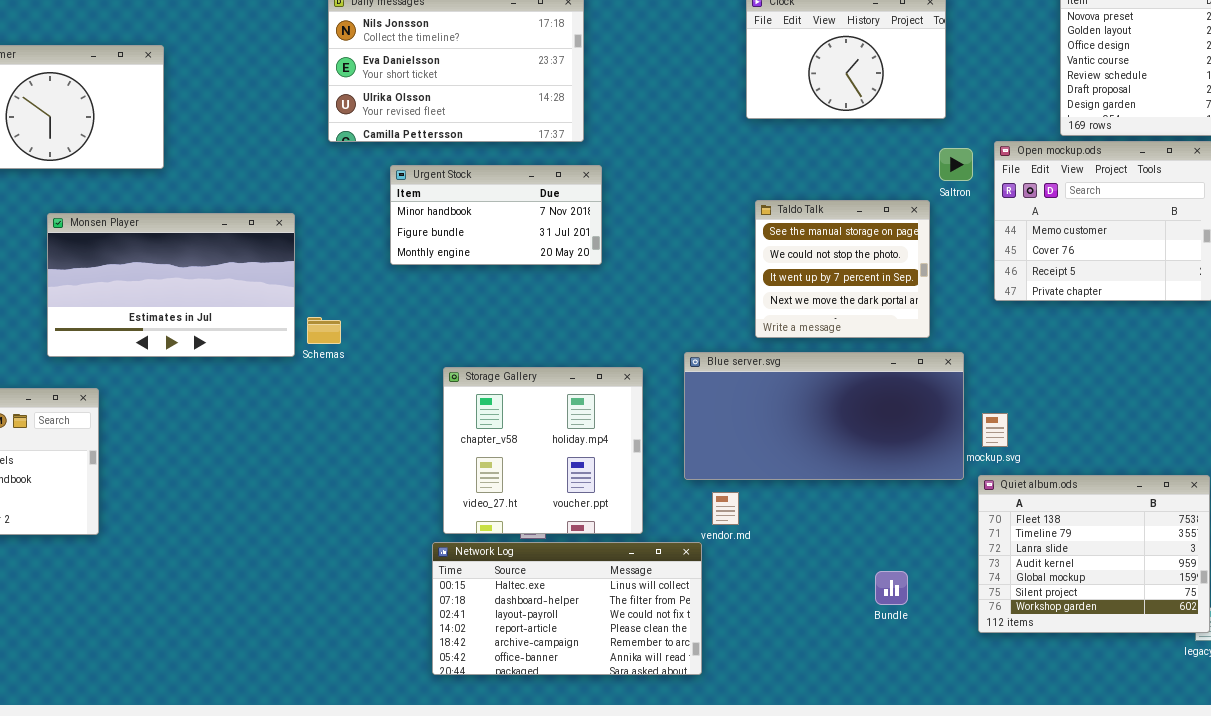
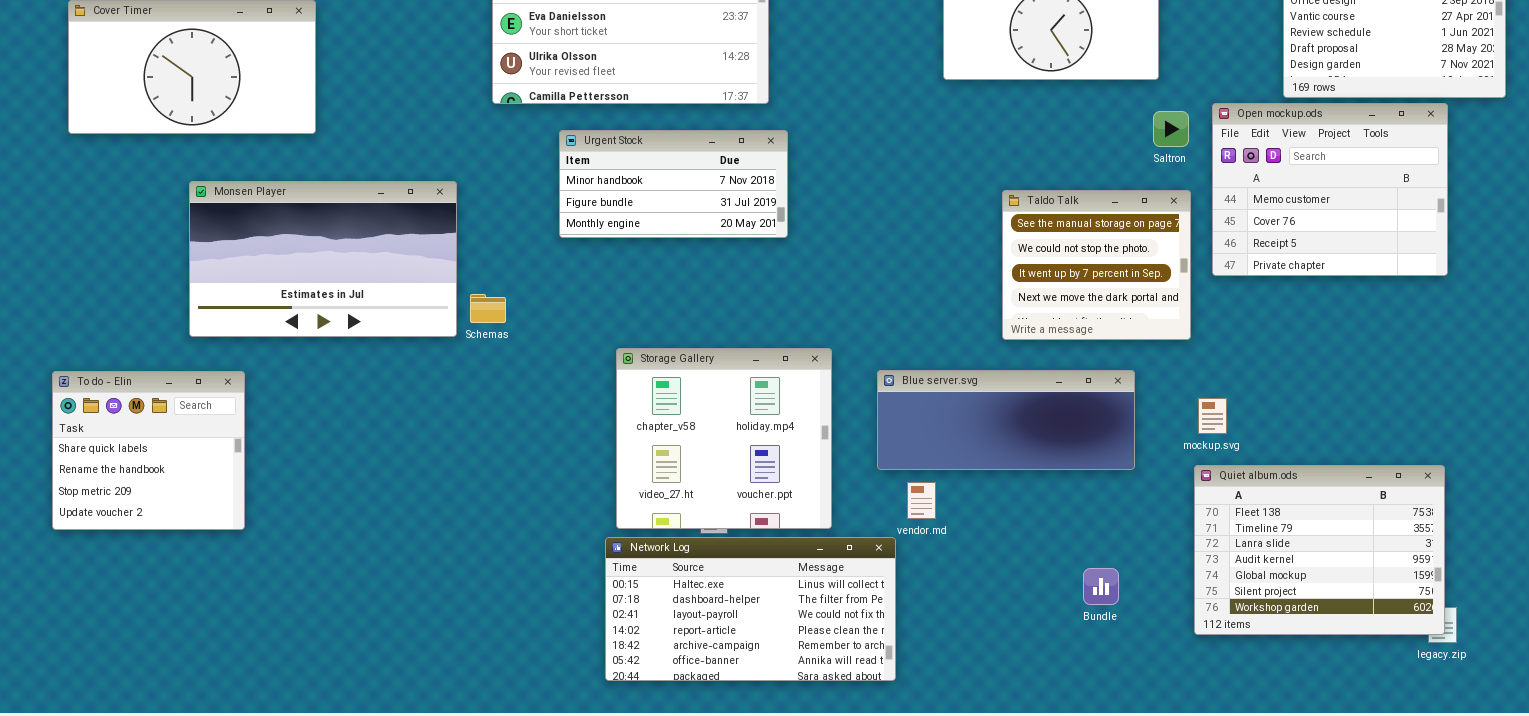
Taldo Talk: [755,200,930,338] -> [1002,190,1191,340], moved
Blue server.svg: [684,352,964,480] -> [877,370,1135,470], resized

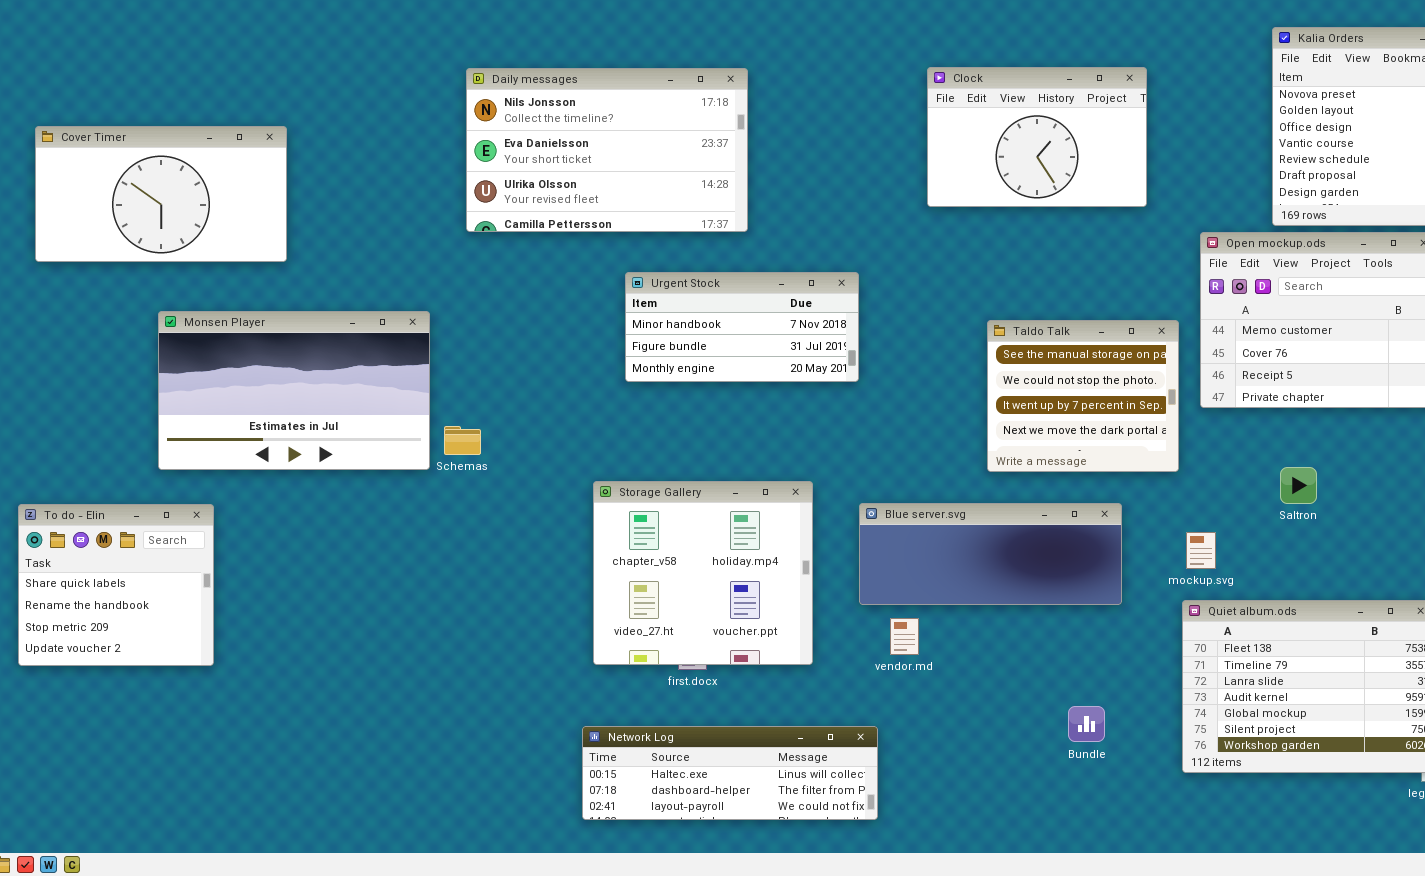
Saltron: [1153,111,1189,147] -> [1280,467,1317,504], moved
Urgent Stock: [559,130,788,238] -> [625,272,859,382], moved
Network Log: [605,537,896,681] -> [582,726,878,820], resized

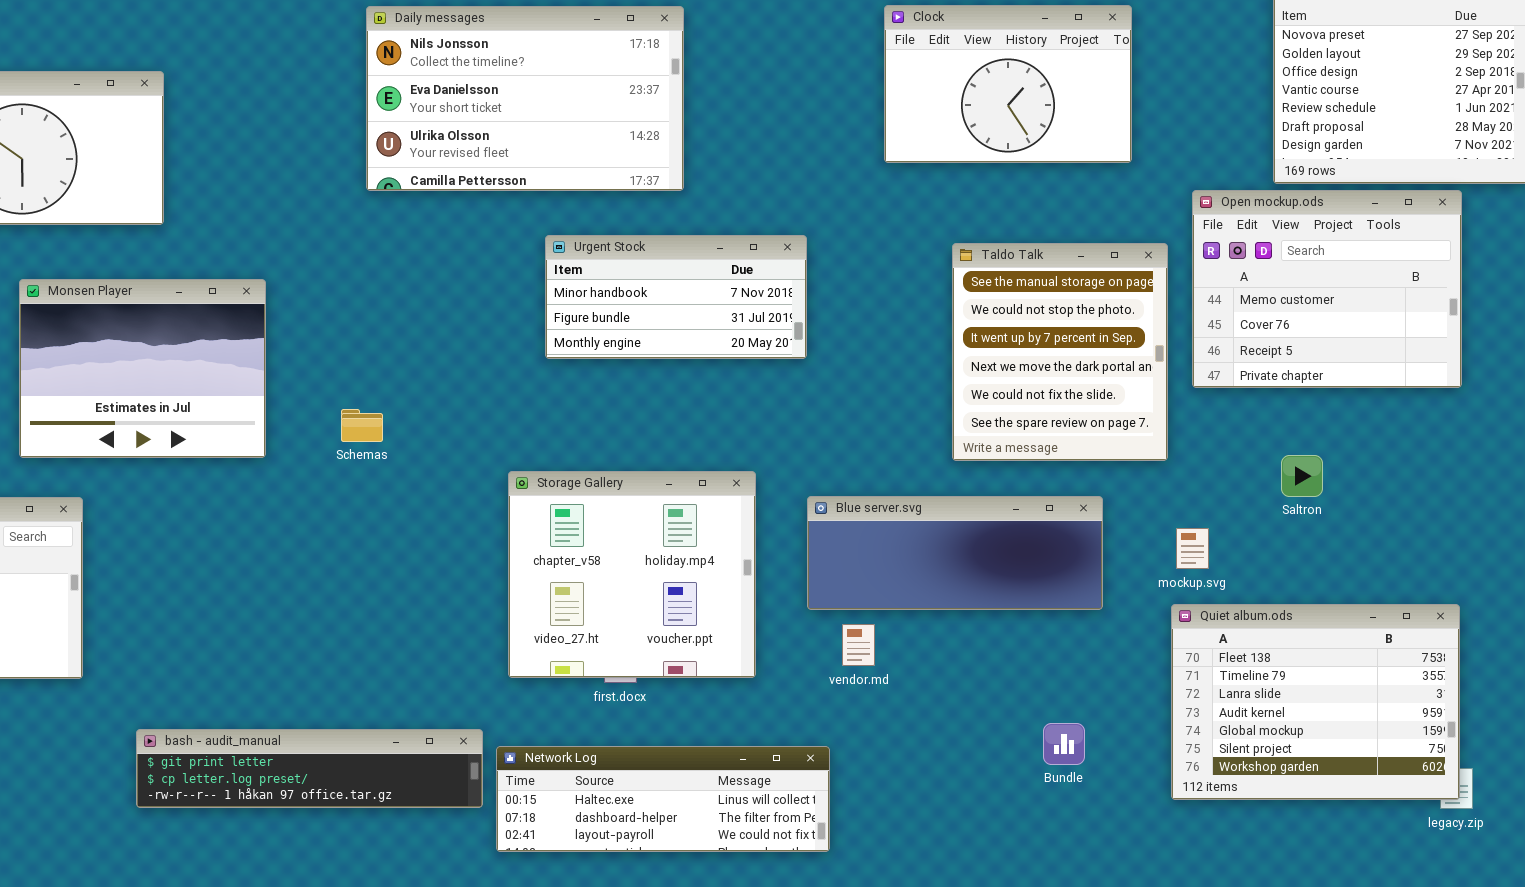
Monsen Player: [158,311,430,470] -> [19,279,266,458], resized
Taldo Talk: [987,320,1179,472] -> [952,243,1168,461], resized
bash - audit_manual: none -> [136,729,483,808], opened

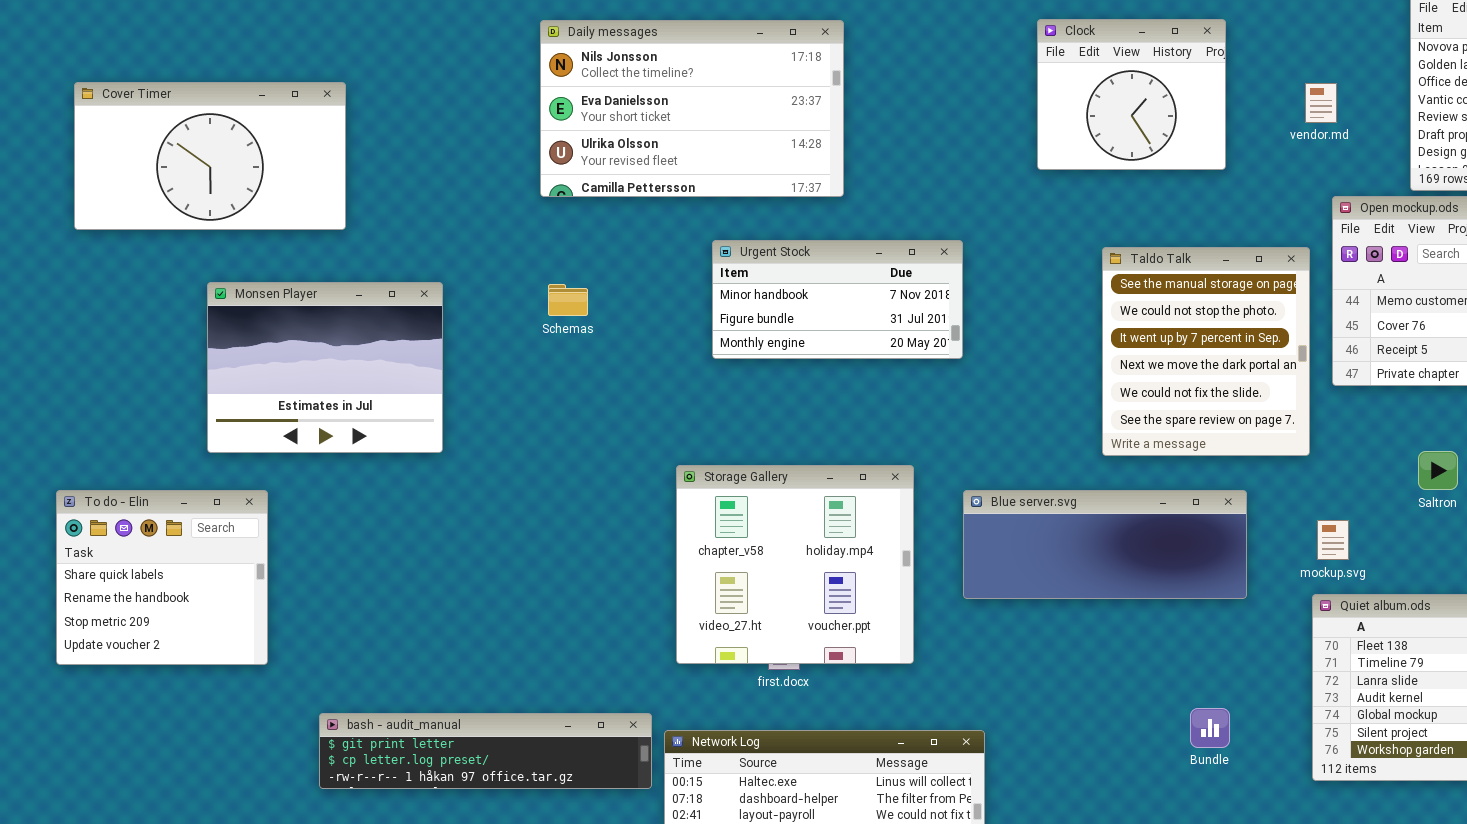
Clock: [884,5,1132,163] -> [1037,19,1226,170], resized
Schemas: [341,409,383,442] -> [548,284,588,316], moved
vendor.md: [842,624,875,666] -> [1305,83,1337,123], moved

